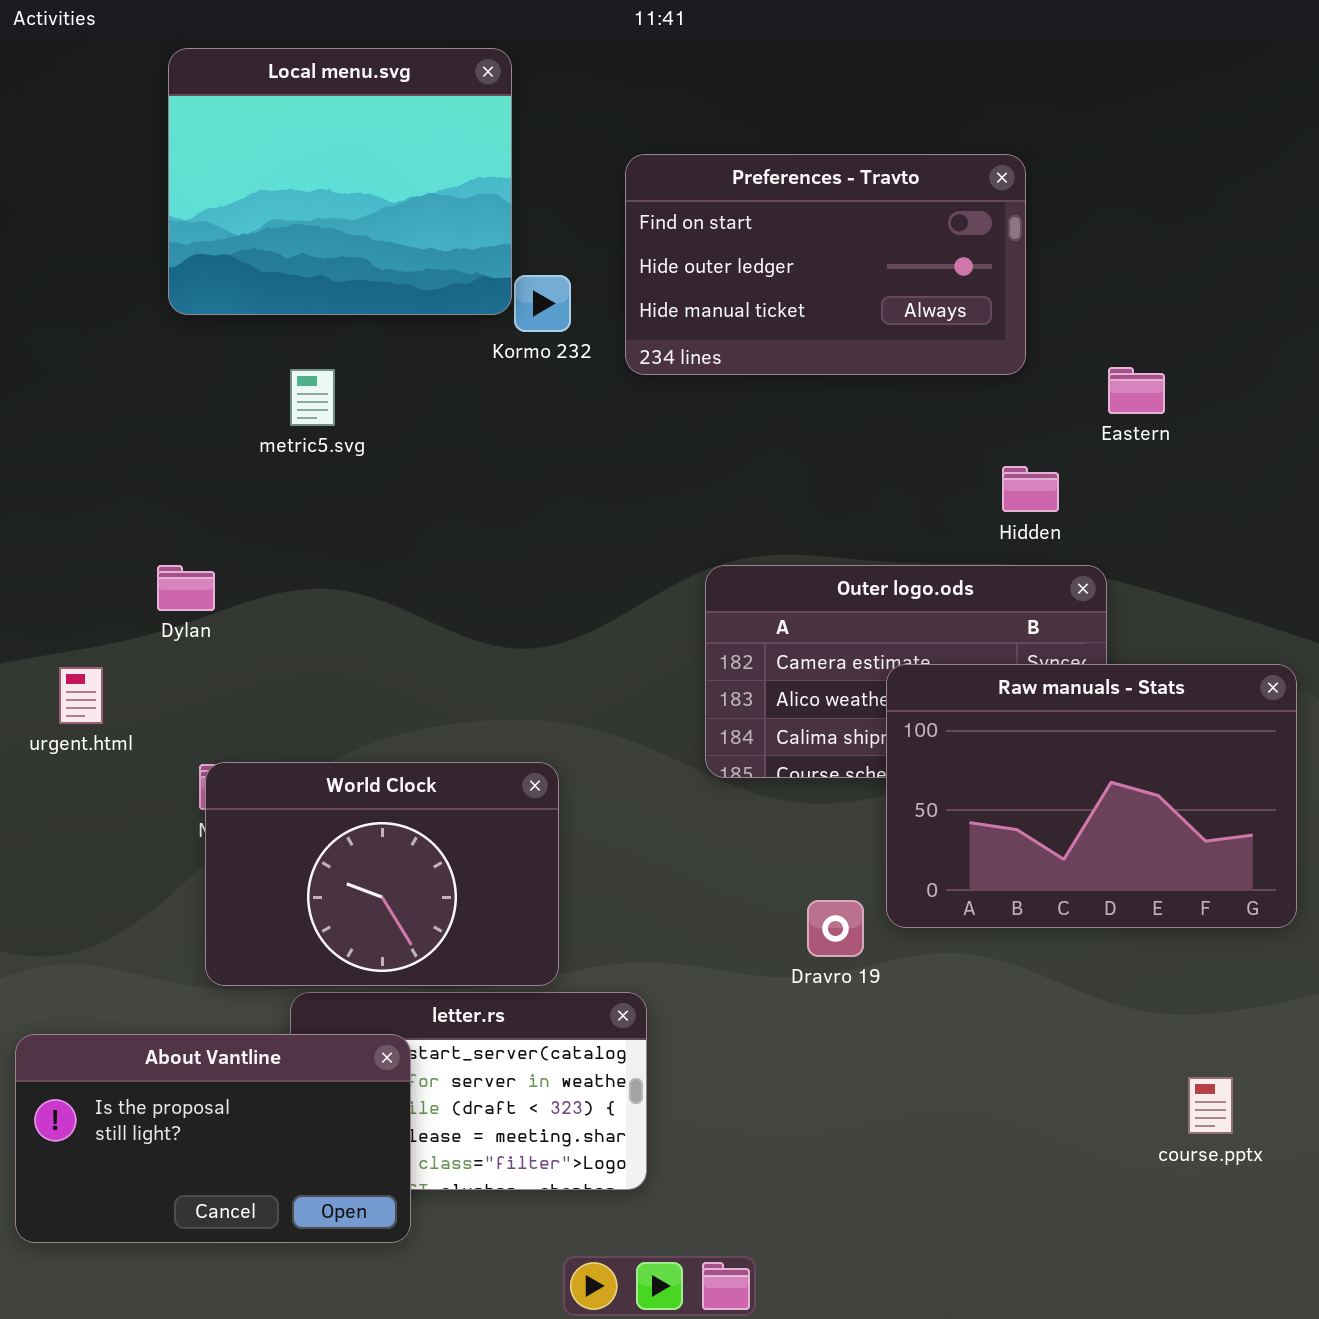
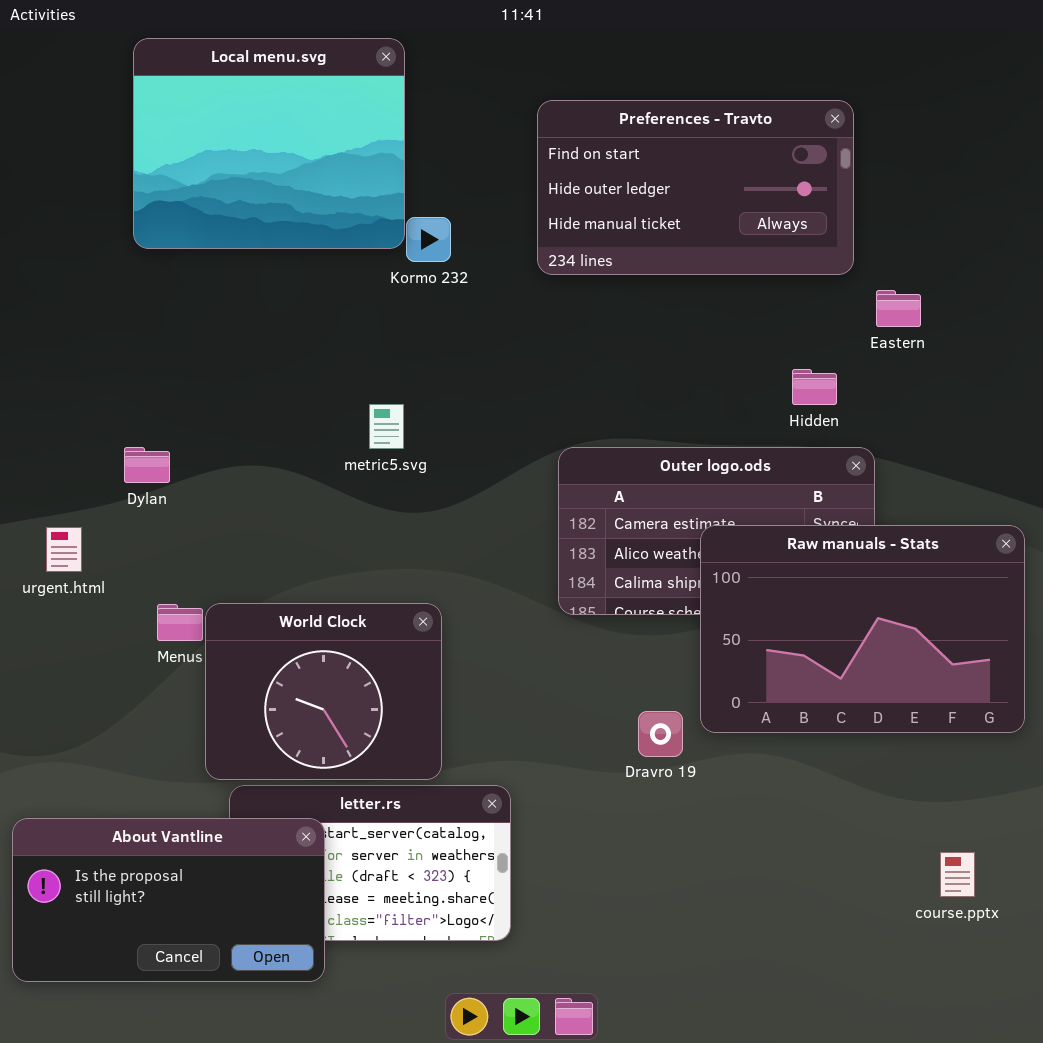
Preferences - Travto: [625,154,1026,375] -> [537,100,854,275], moved
metric5.svg: [290,369,335,426] -> [369,404,404,449], moved
World Clock: [205,762,559,986] -> [205,603,442,780], resized

